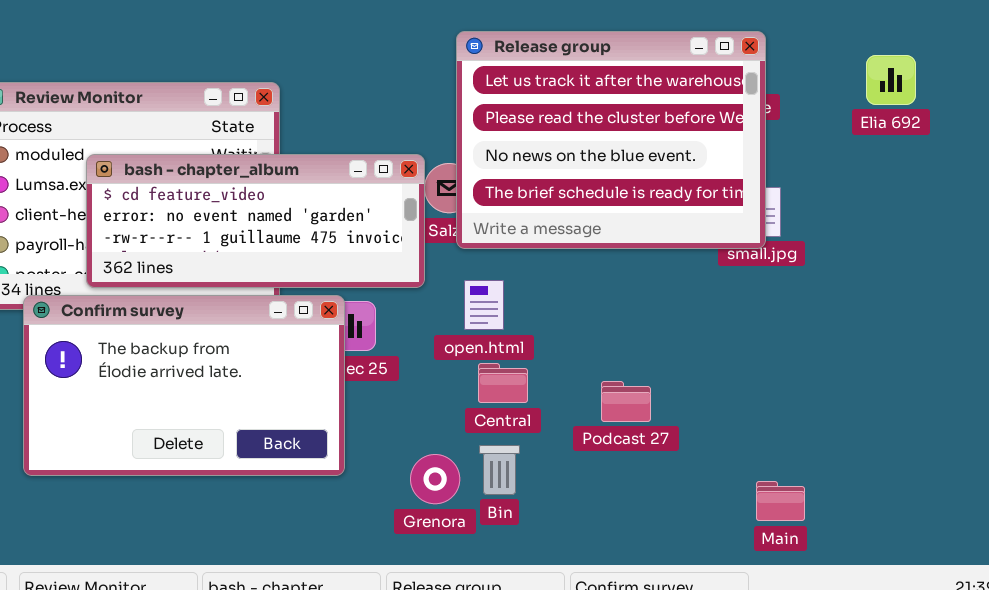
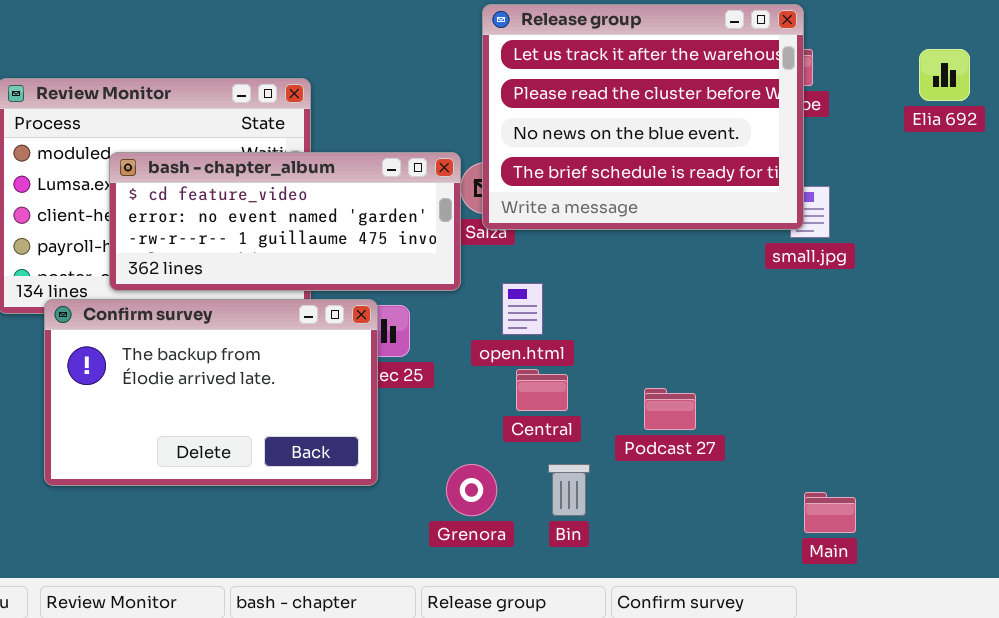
Release group: [456,31,766,249] -> [482,4,804,230], moved
Bin: [479,445,520,495] -> [548,464,590,516], moved

